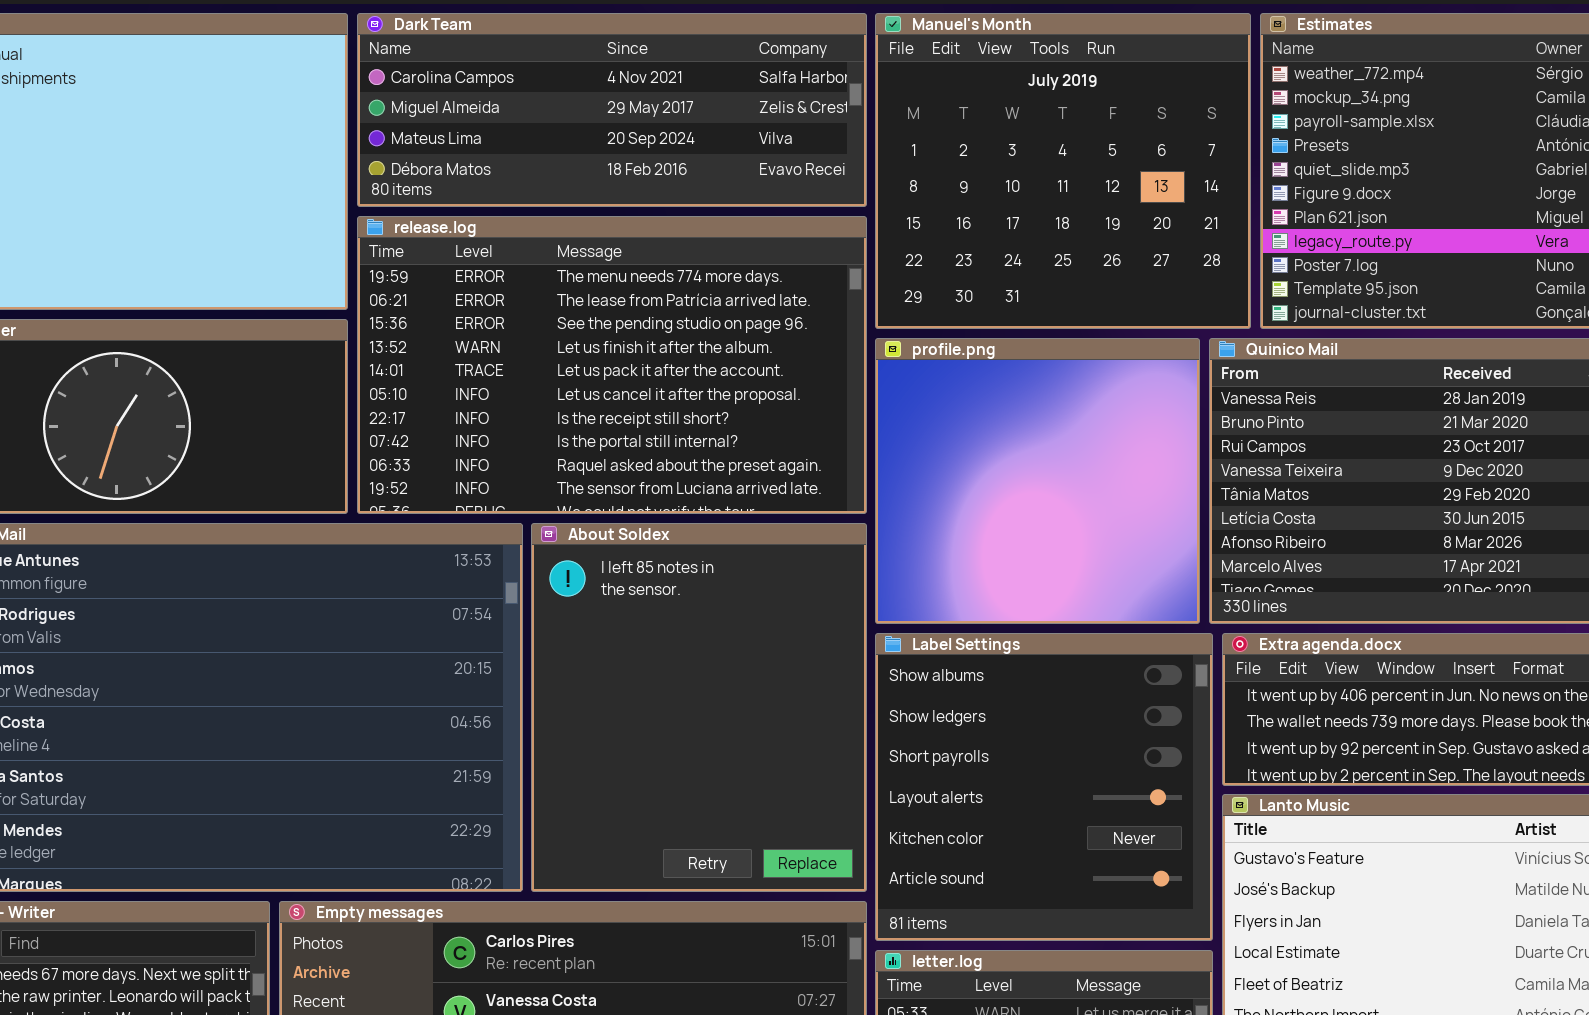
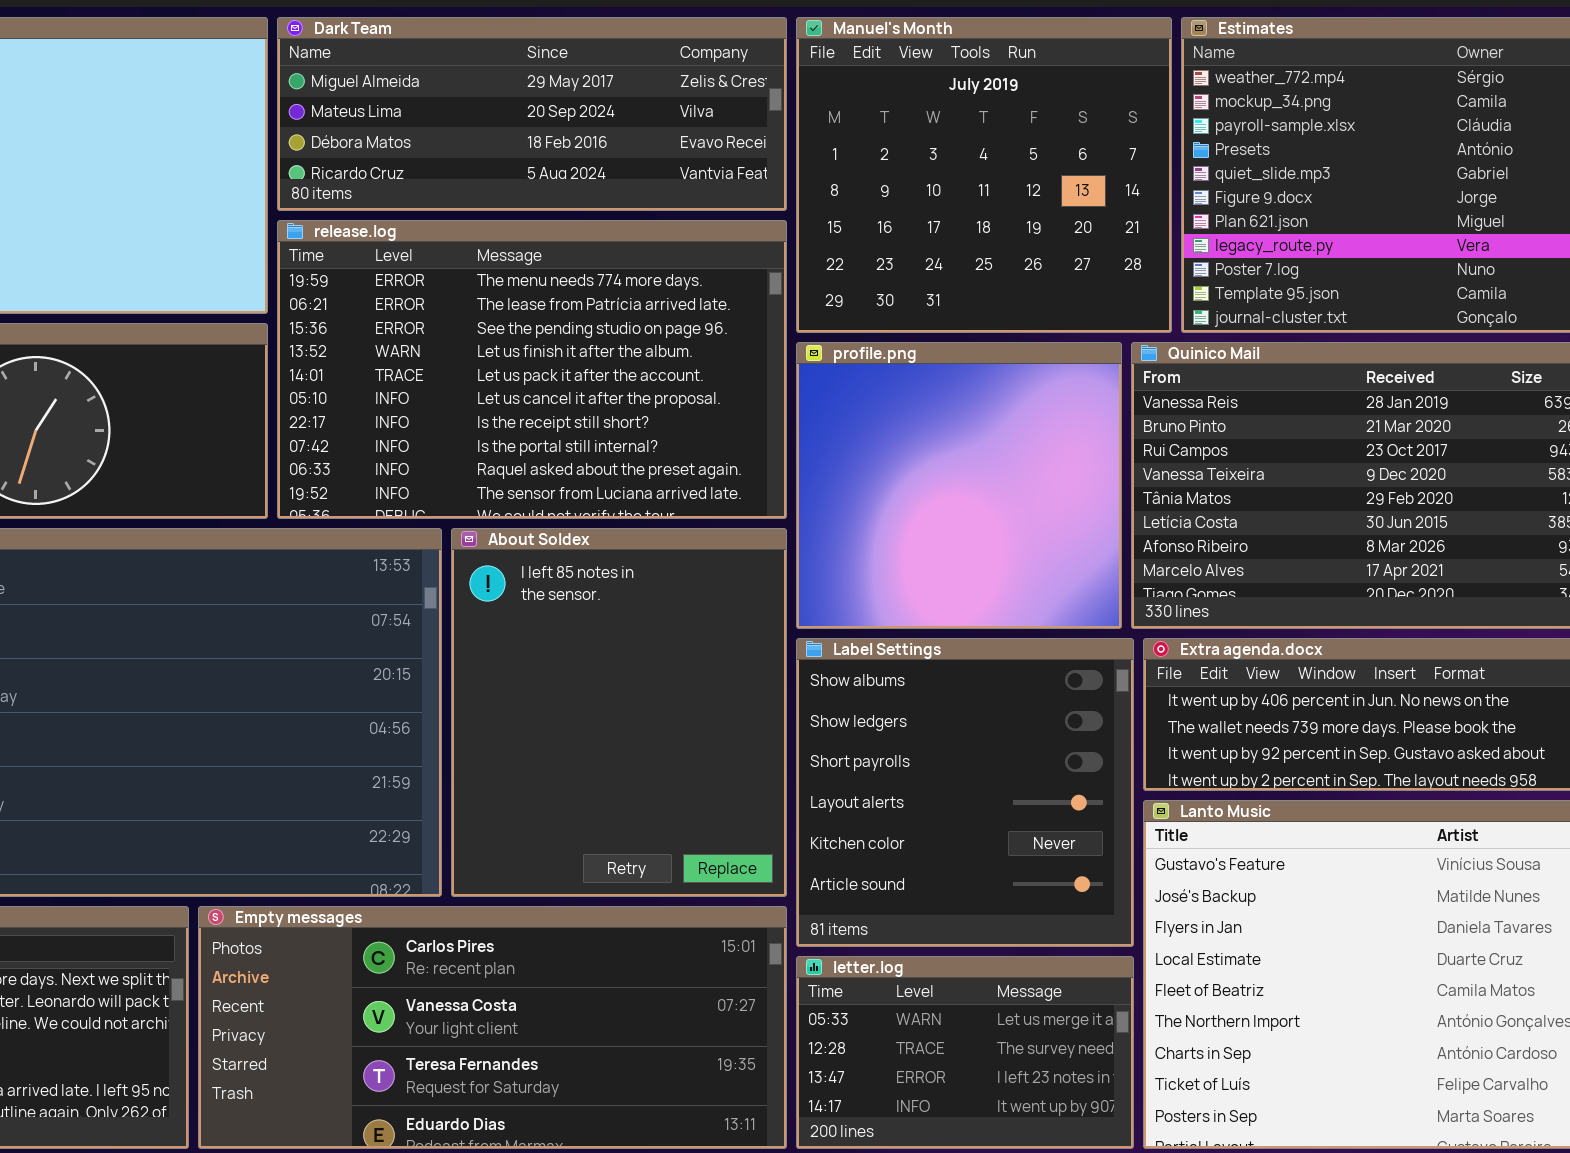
Dark Team: [357,13,867,207] -> [277,17,787,211], scrolled down 1 row

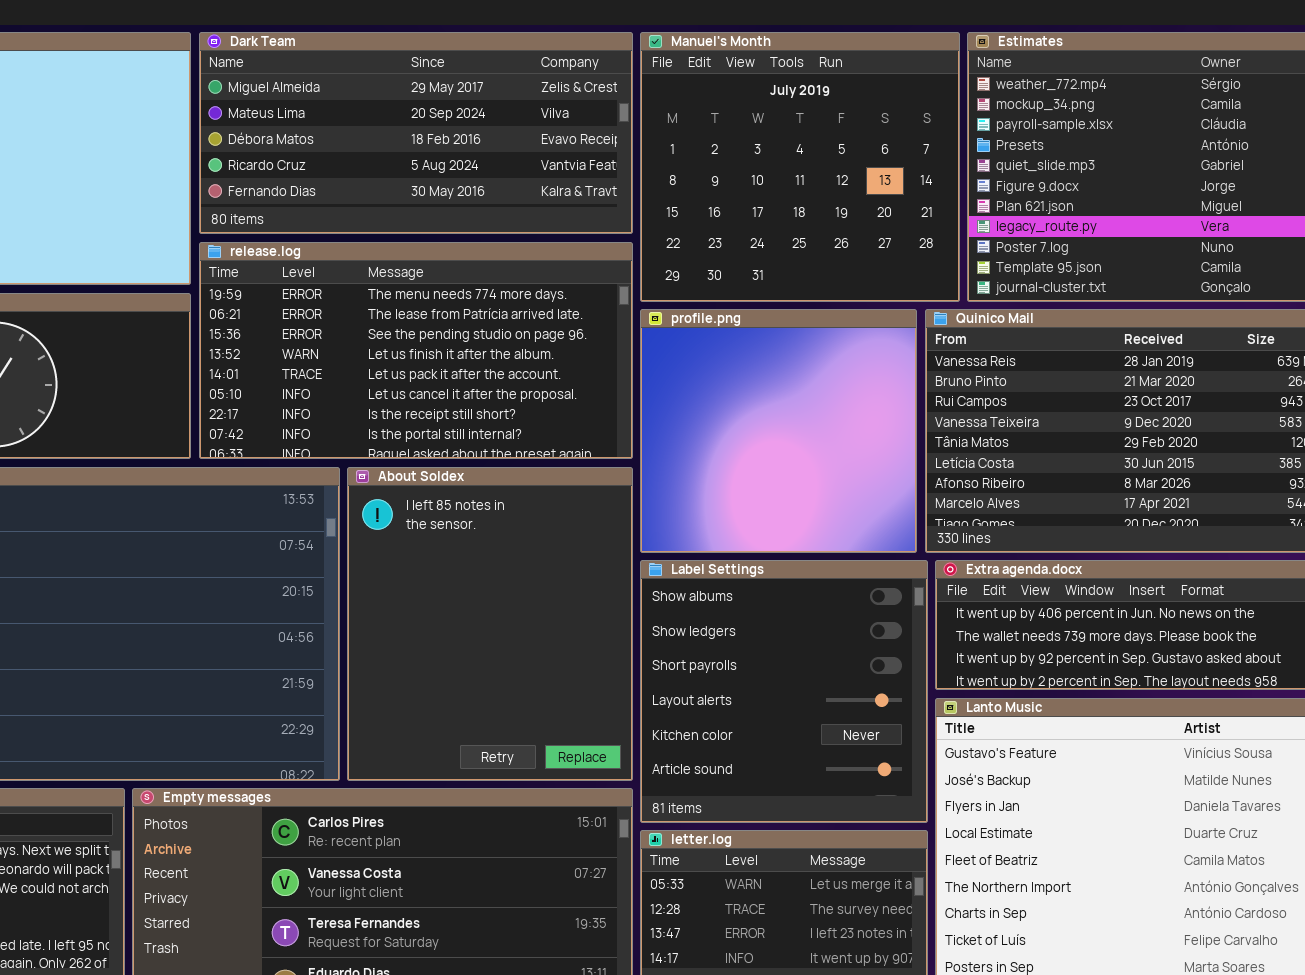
Dark Team: [277,17,787,211] -> [199,32,633,234], resized
release.log: [277,220,787,519] -> [199,242,633,459], resized

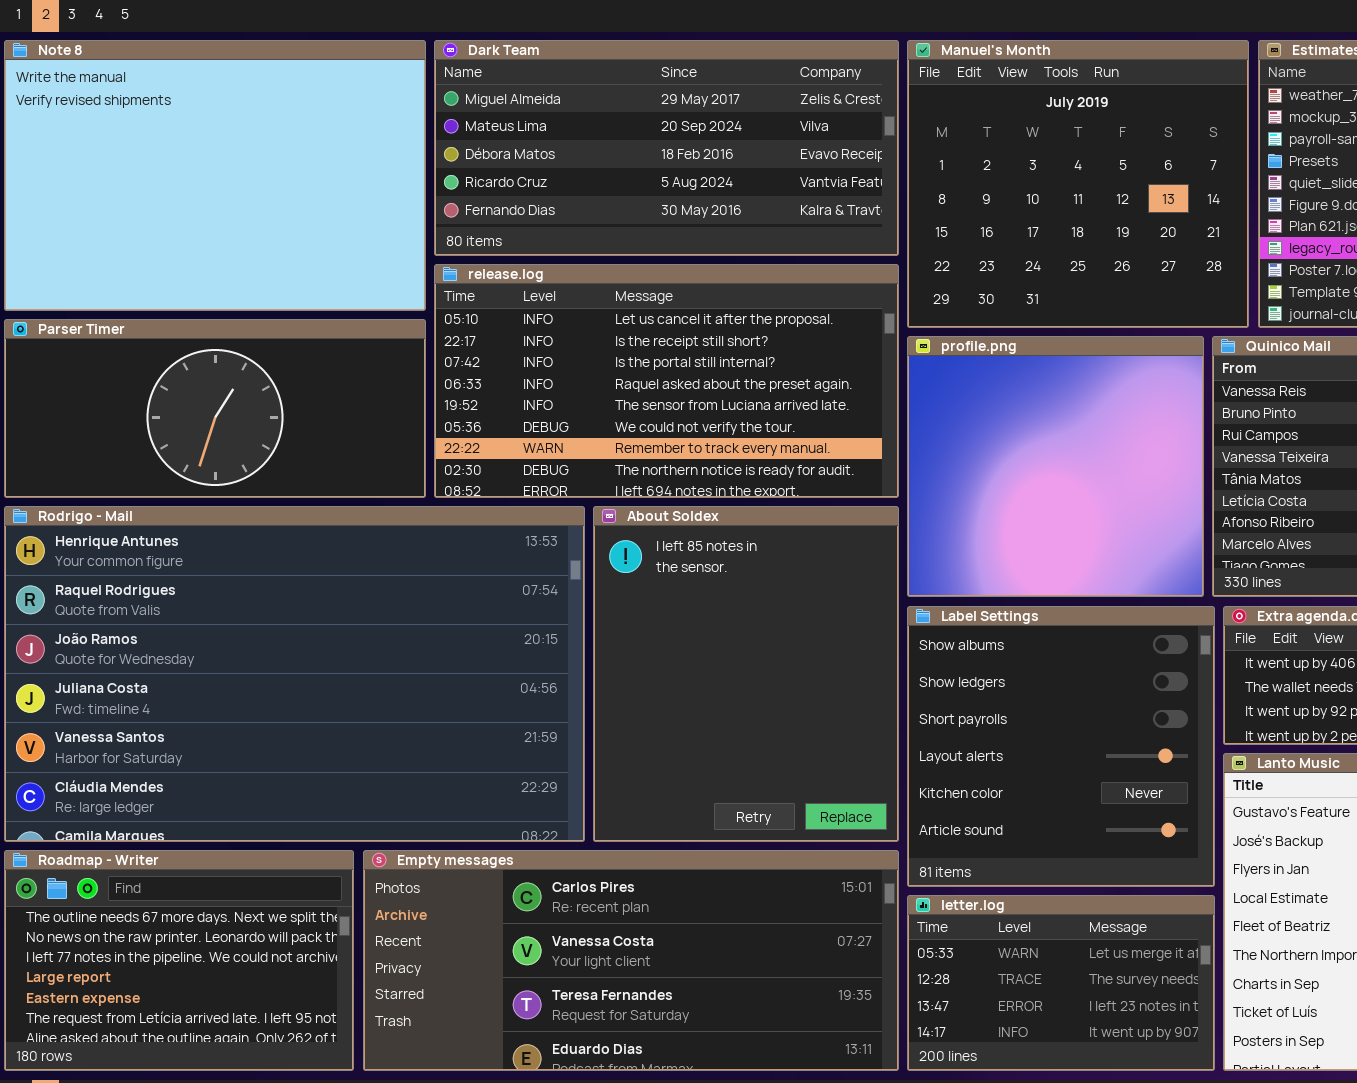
release.log: [199,242,633,459] -> [434,264,899,498], scrolled down 5 rows

